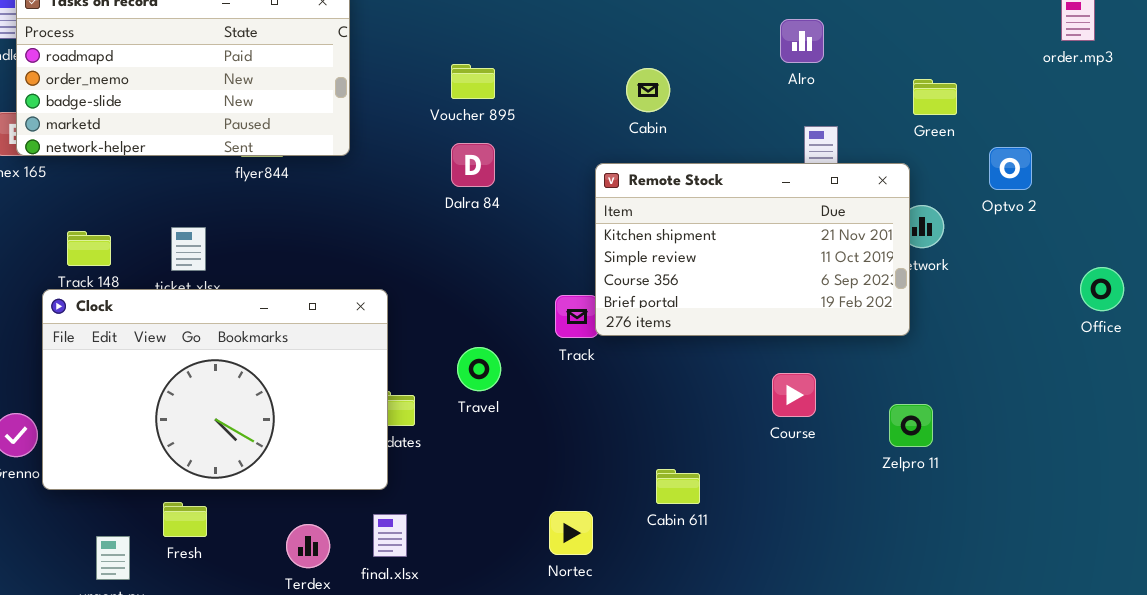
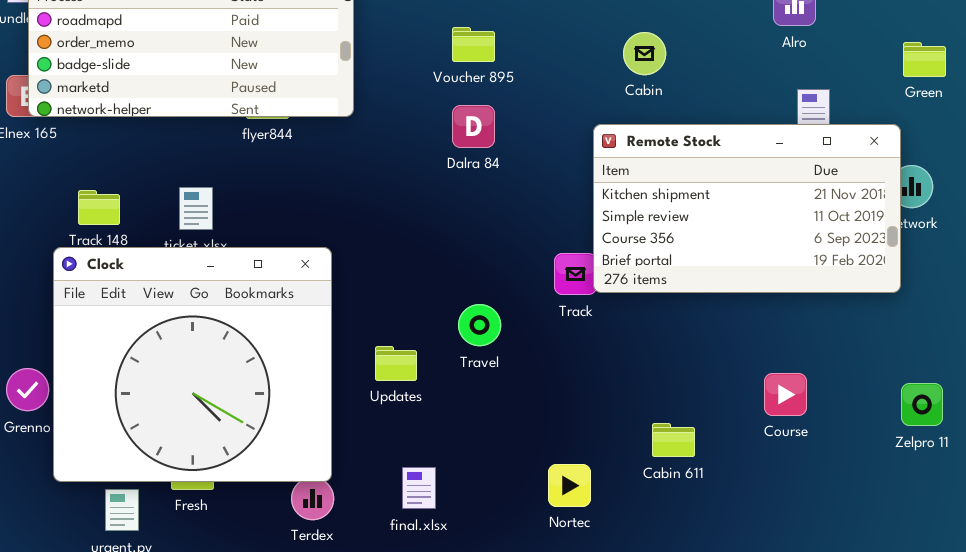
Clock: [42,289,388,490] -> [53,247,332,482], resized
Course: [772,373,816,417] -> [764,373,807,416], moved
Zelpro 11: [889,404,933,447] -> [901,383,943,426], moved
final.xlsx: [373,514,407,557] -> [402,467,436,509], moved

